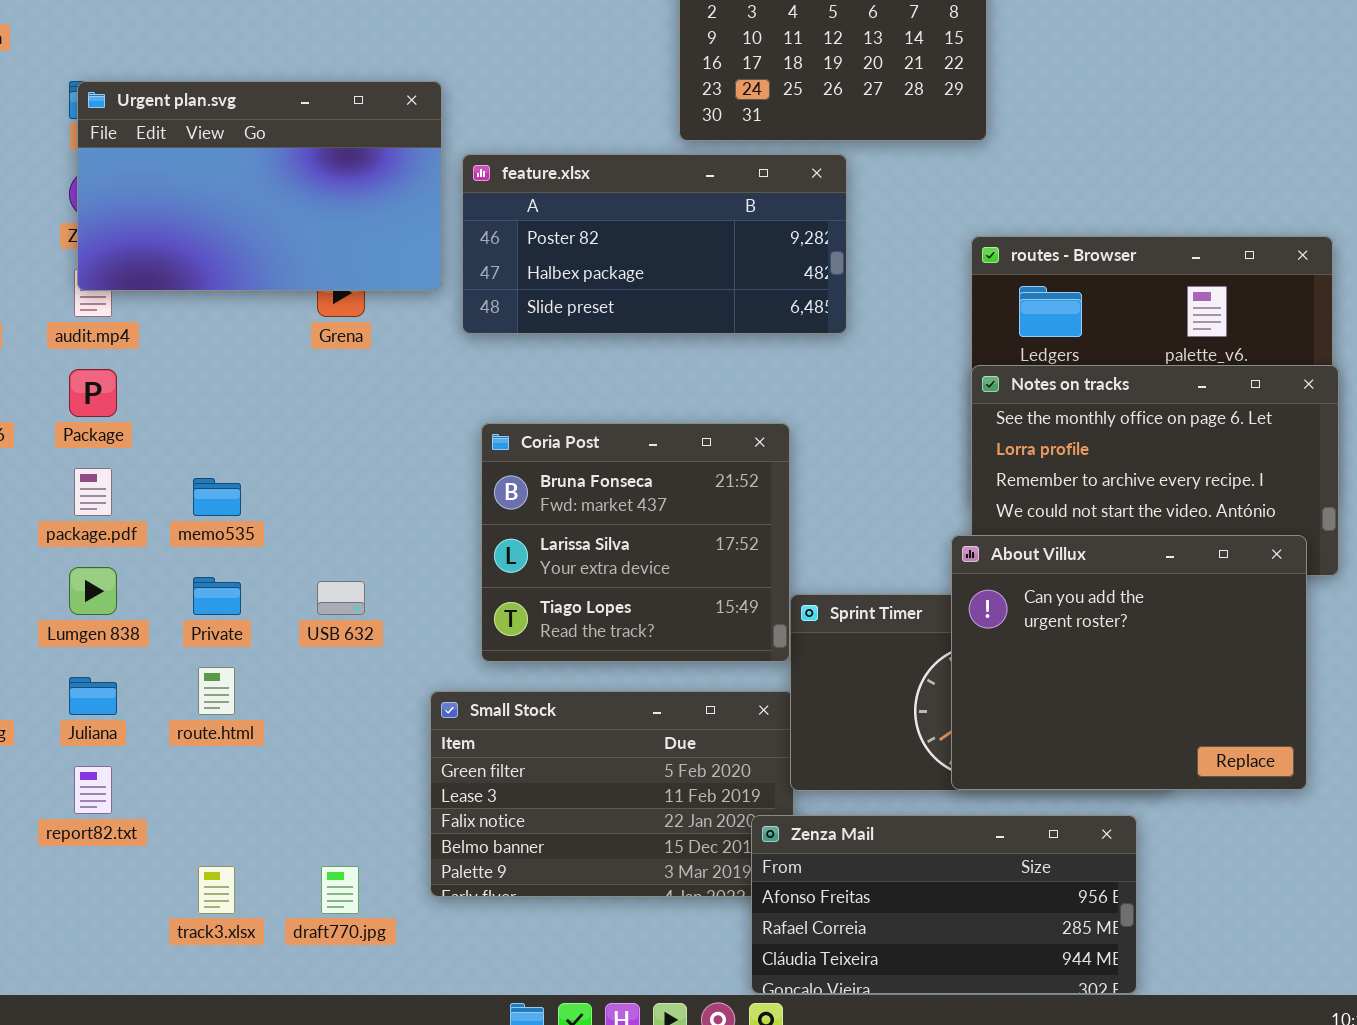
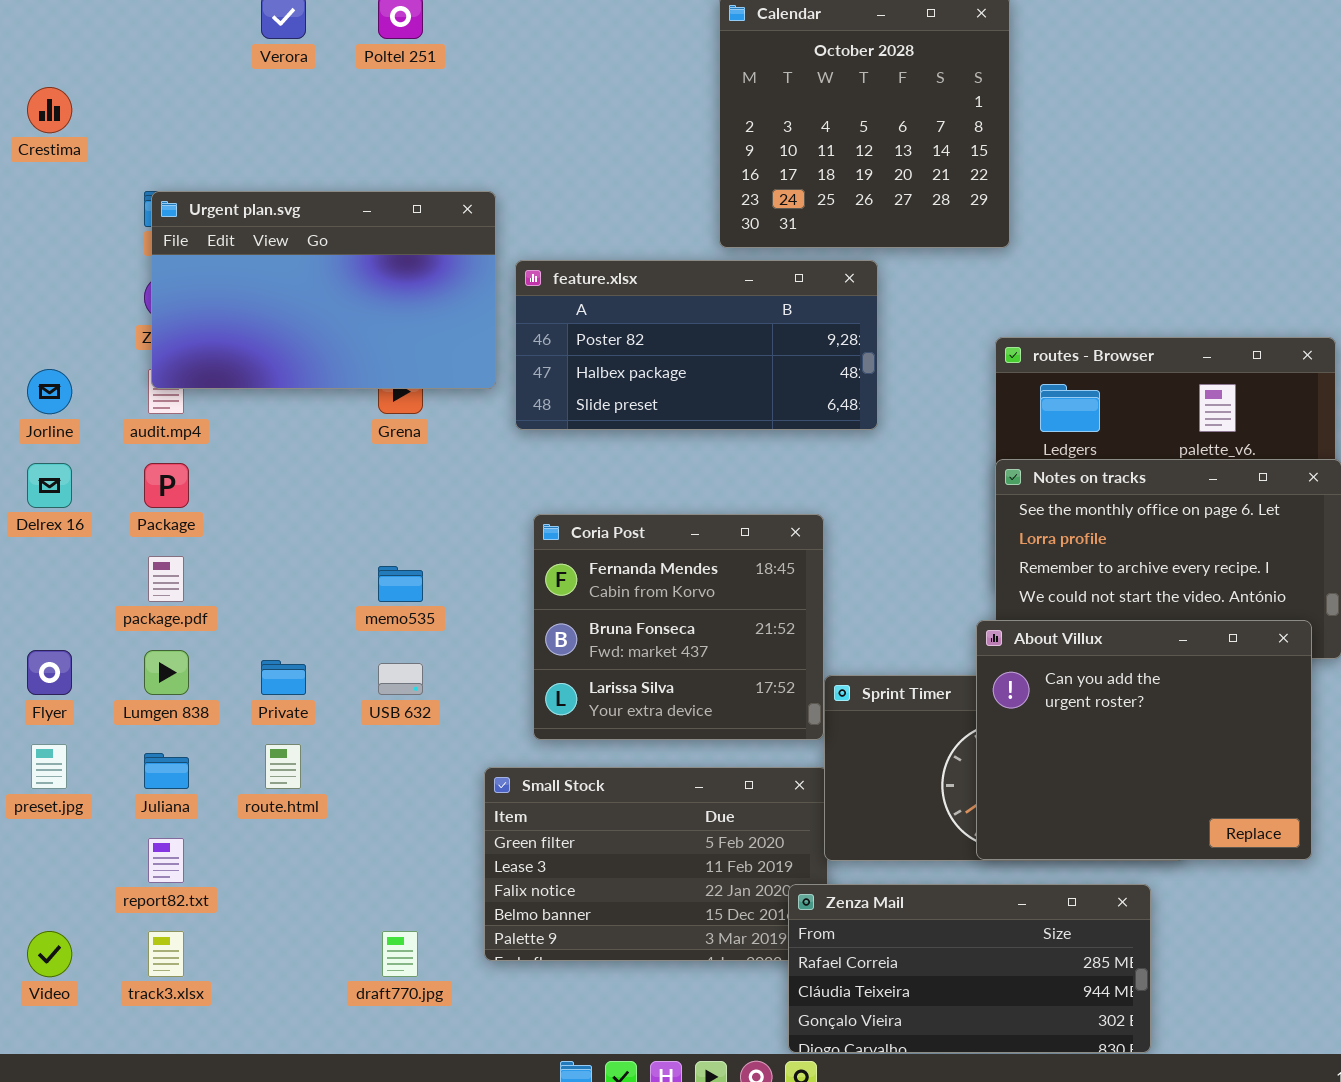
Coria Post: [481,423,790,662] -> [533,514,824,740], scrolled up 1 row
memo535: [193,478,241,516] -> [378,566,423,602], moved
Zenza Mail: [751,815,1137,994] -> [788,884,1151,1053], scrolled down 1 row
track3.xlsx: [198,866,235,914] -> [148,931,184,977], moved

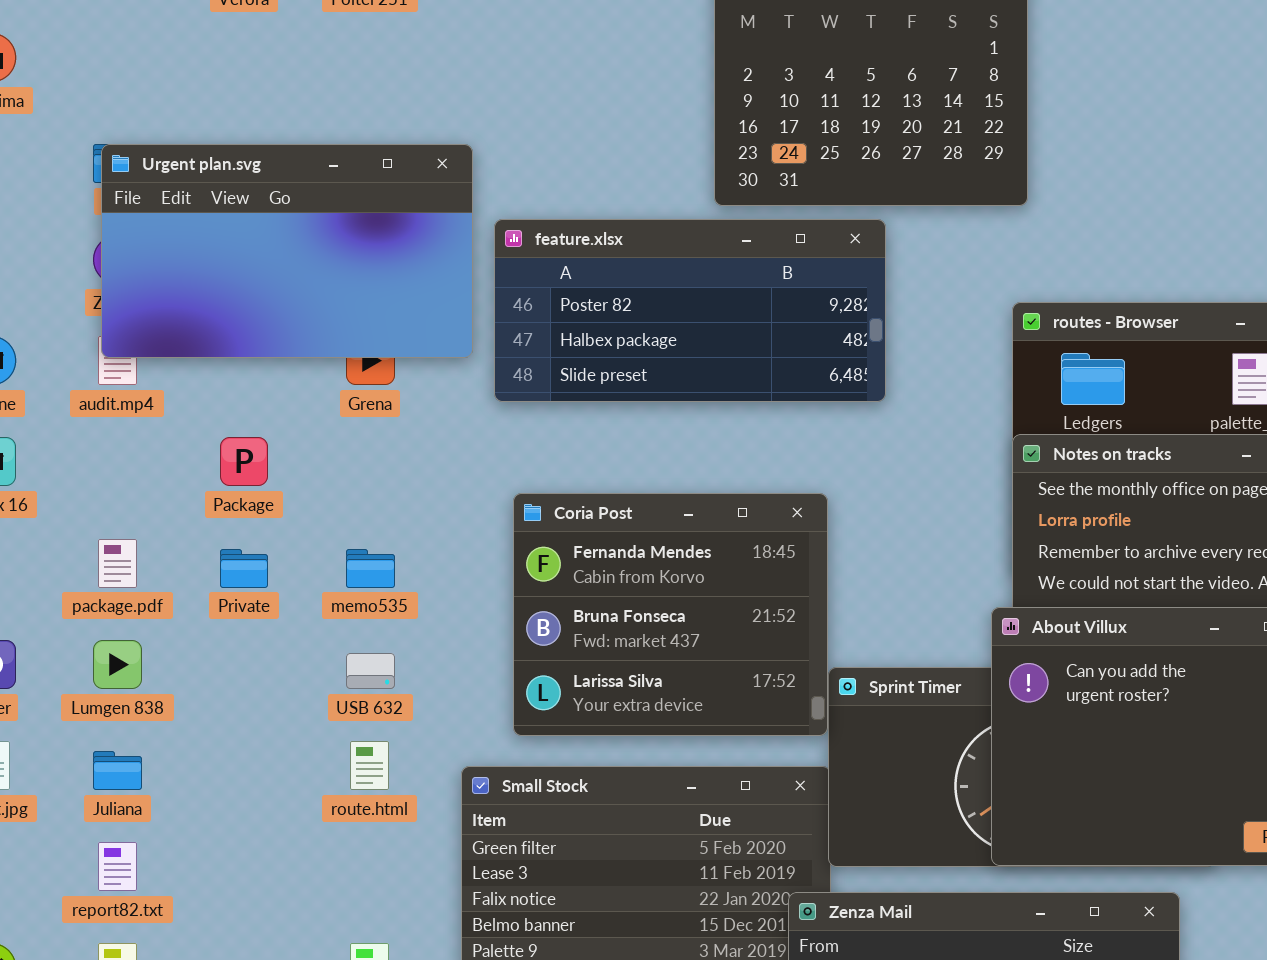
Package: [144,463,189,508] -> [220,437,268,486], moved
Private: [261,660,306,695] -> [220,549,268,588], moved
route.html: [265,744,301,789] -> [350,741,389,790], moved

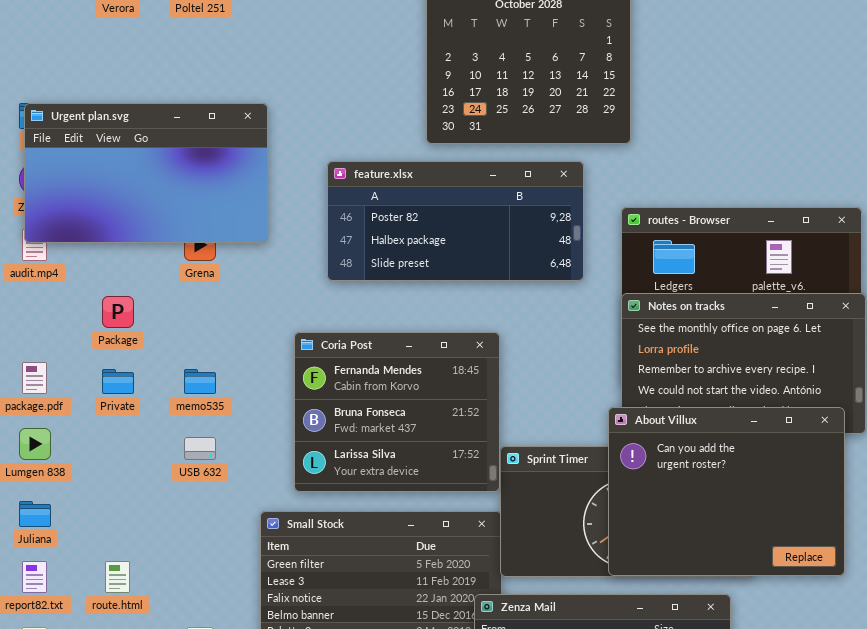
feature.xlsx: [494,219,886,402] -> [327,161,584,281], moved
route.html: [350,741,389,790] -> [105,561,130,593], moved

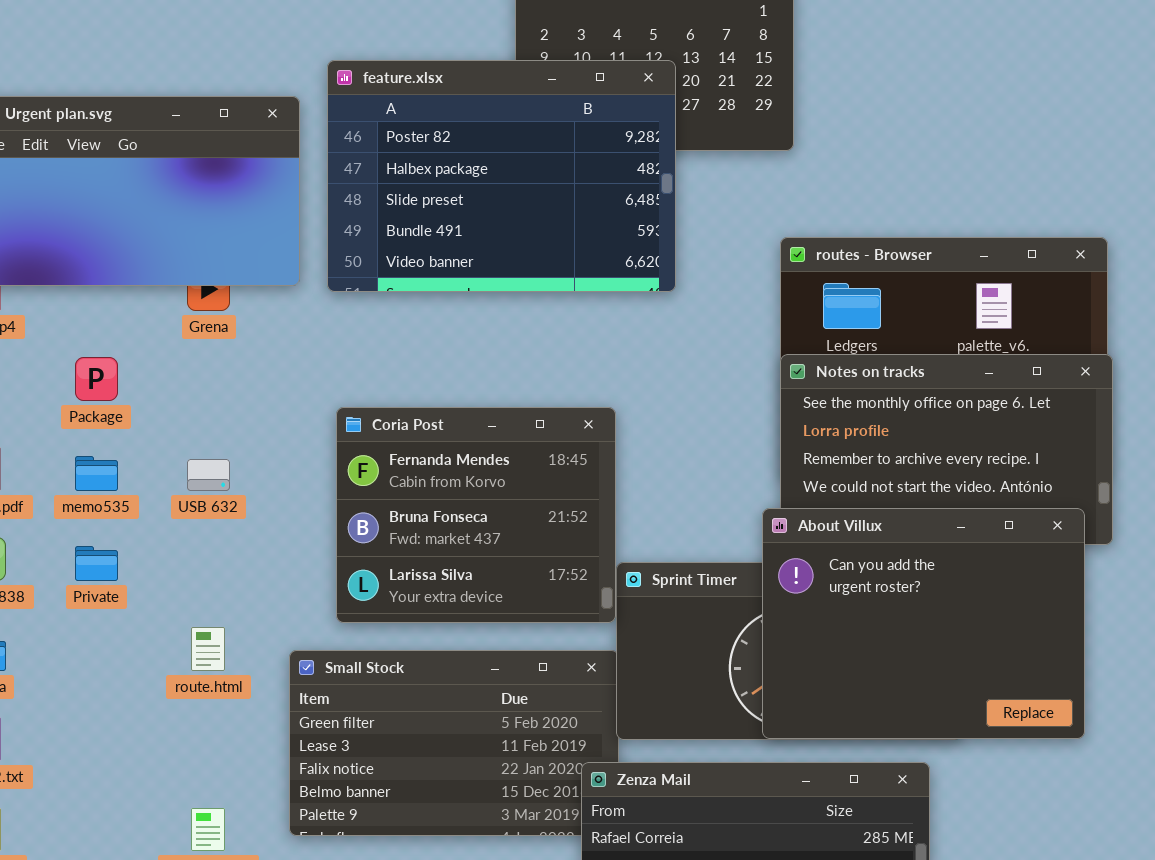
feature.xlsx: [327,161,584,281] -> [327,60,676,292], moved, resized
Private: [102,369,134,394] -> [75,546,118,581], moved
memo535: [184,369,216,394] -> [75,456,118,491], moved
USB 632: [184,437,216,460] -> [187,459,230,491], moved
route.html: [105,561,130,593] -> [191,627,225,671], moved

